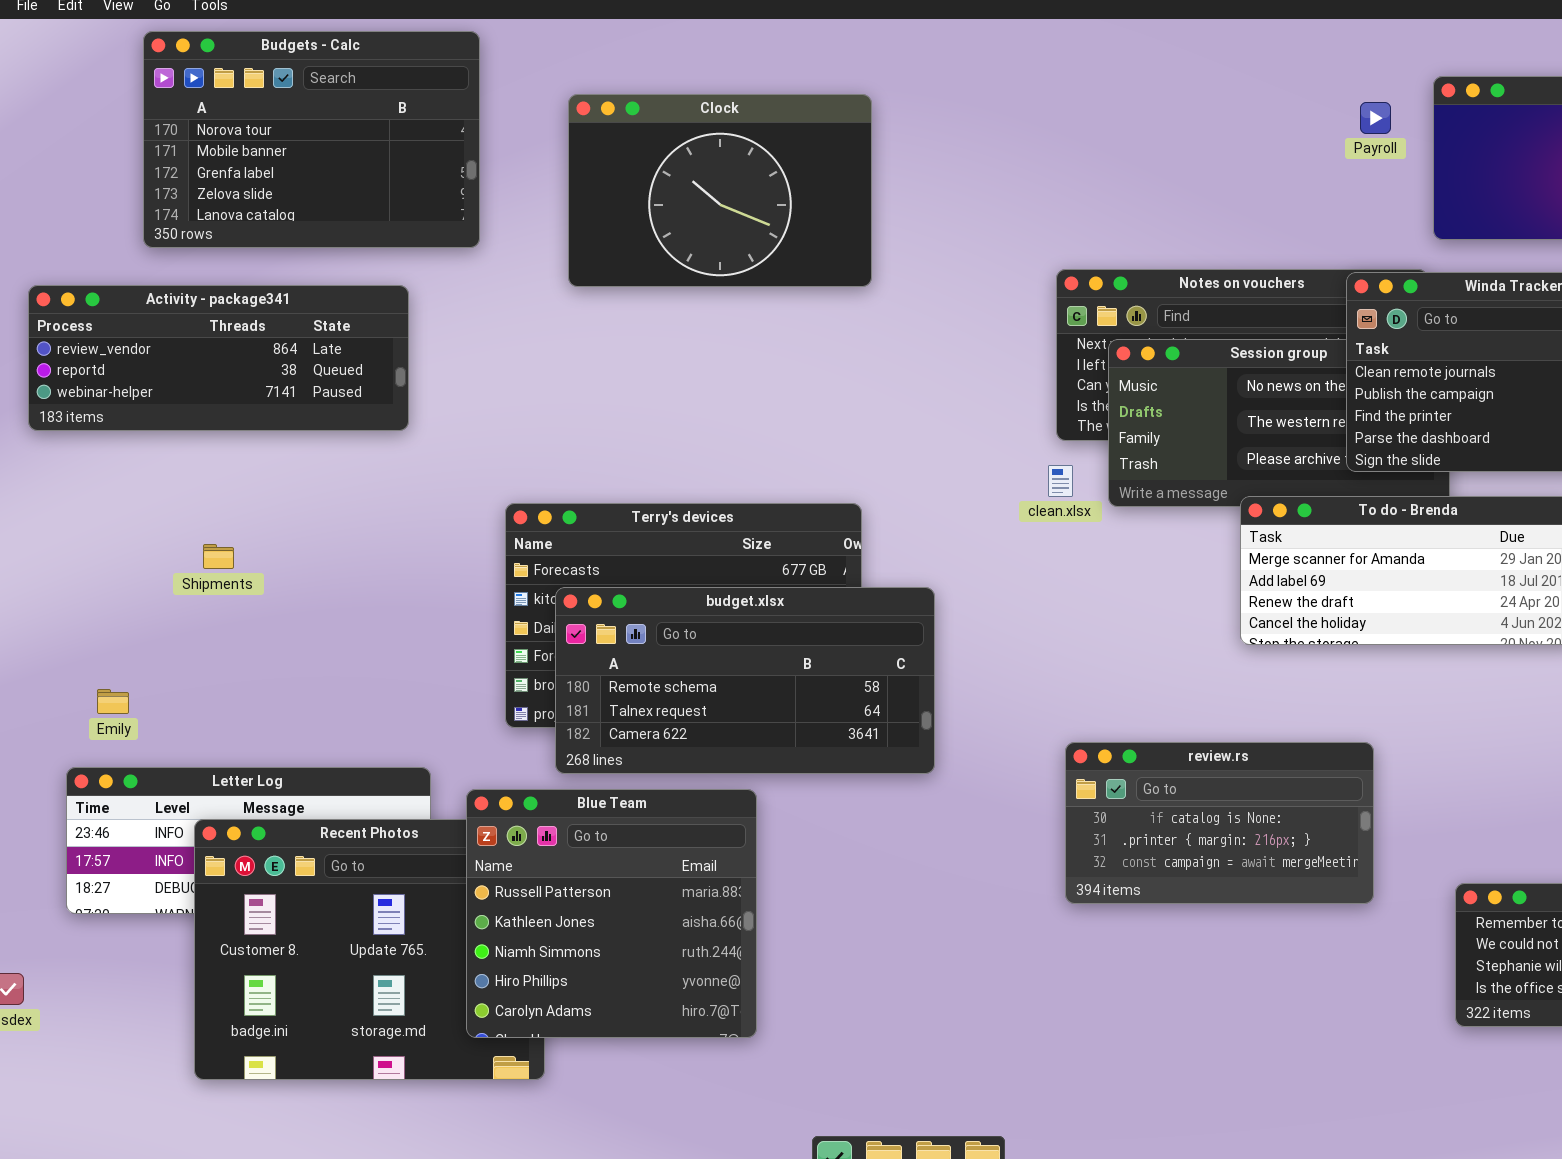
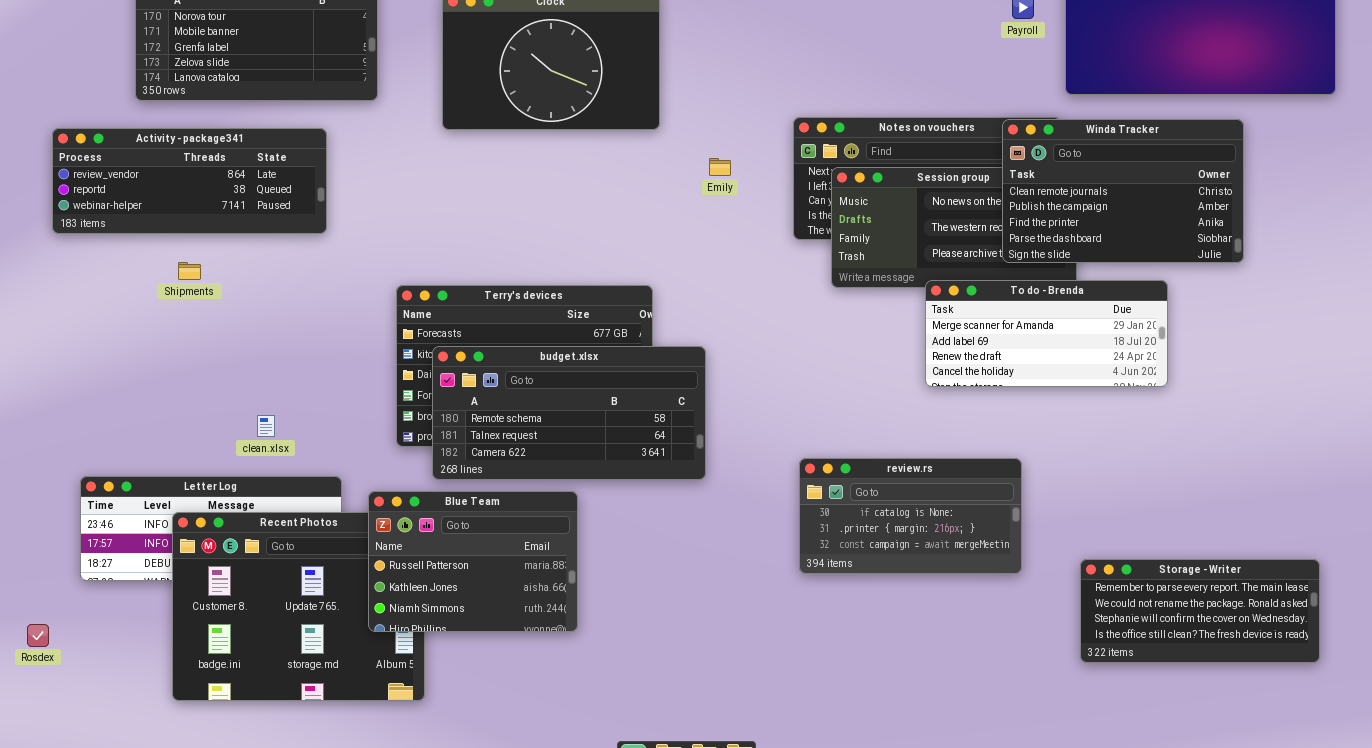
clean.xlsx: [1048,465,1073,497] -> [257,415,275,437], moved
Shipments: [203,544,234,569] -> [178,262,201,280], moved
Emily: [97,689,129,714] -> [709,158,731,176], moved
Blue Team: [466,789,757,1038] -> [368,491,578,632], resized

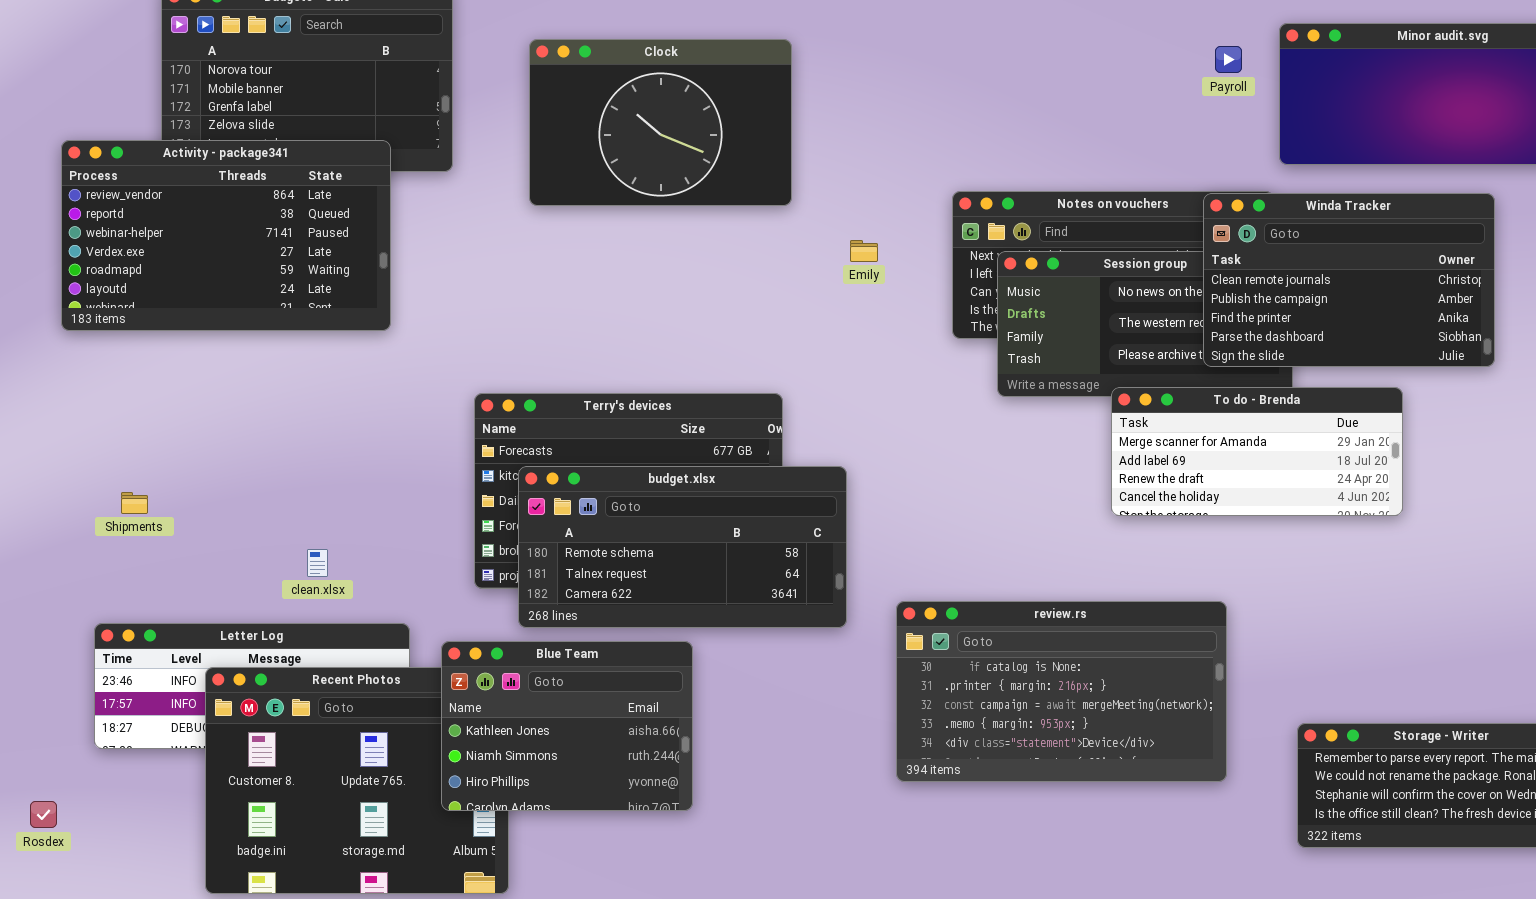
Activity - package341: [52,128,327,234] -> [61,140,391,331], resized
Shipments: [178,262,201,280] -> [121,492,148,514], moved
review.rs: [799,458,1022,574] -> [896,601,1227,782], resized
Blue Team: [368,491,578,632] -> [441,641,693,811], scrolled down 1 row

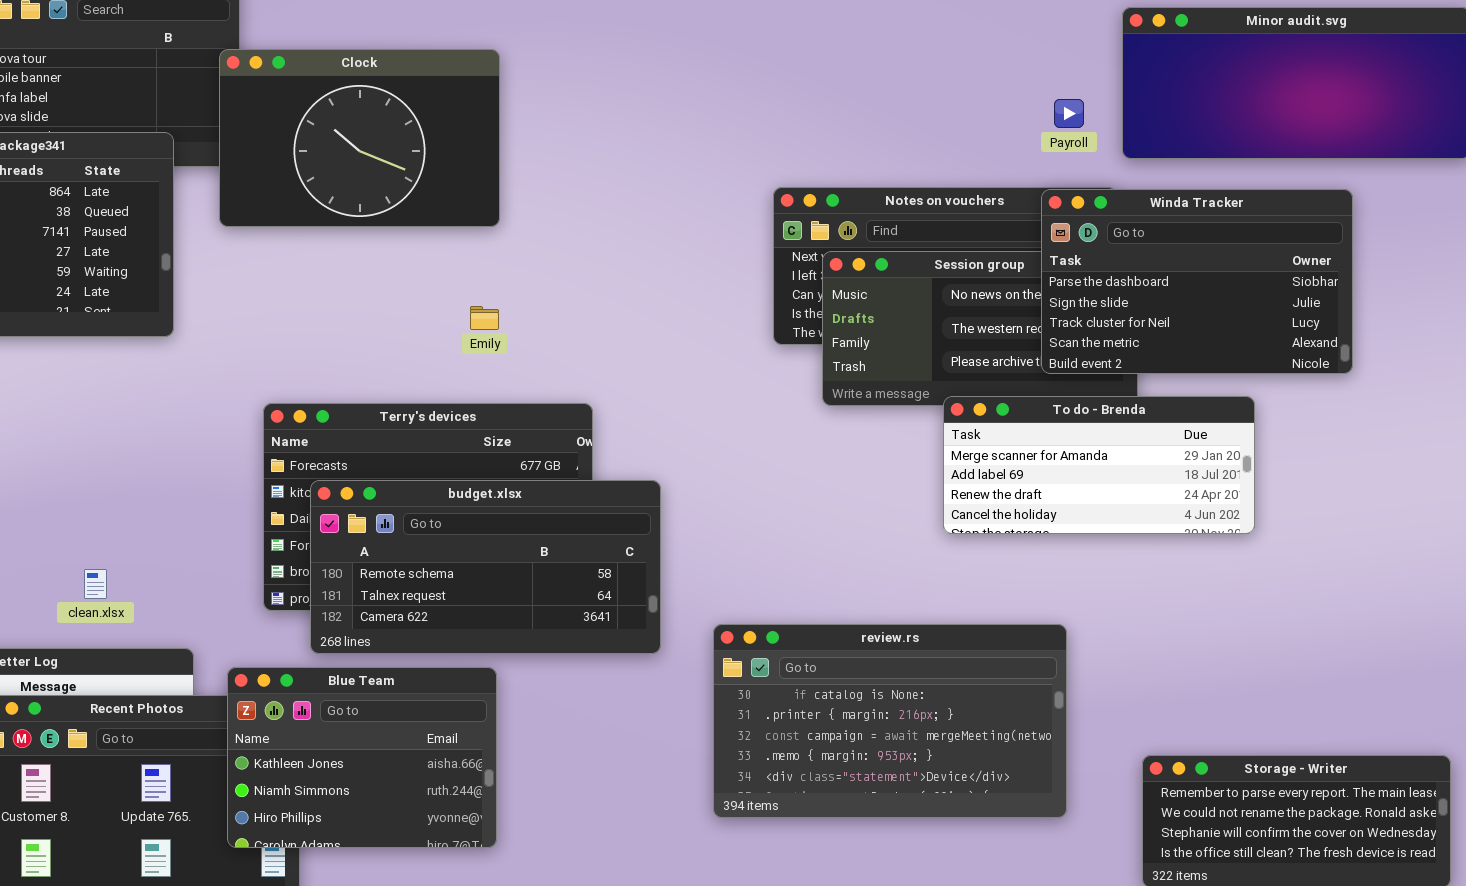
Clock: [529,39,792,206] -> [219,49,500,227], moved
Payroll: [1215,46,1242,73] -> [1054,99,1084,128], moved
Winda Tracker: [1203,193,1495,367] -> [1041,189,1353,374], scrolled down 3 rows
Emily: [850,240,878,262] -> [470,306,499,330], moved

